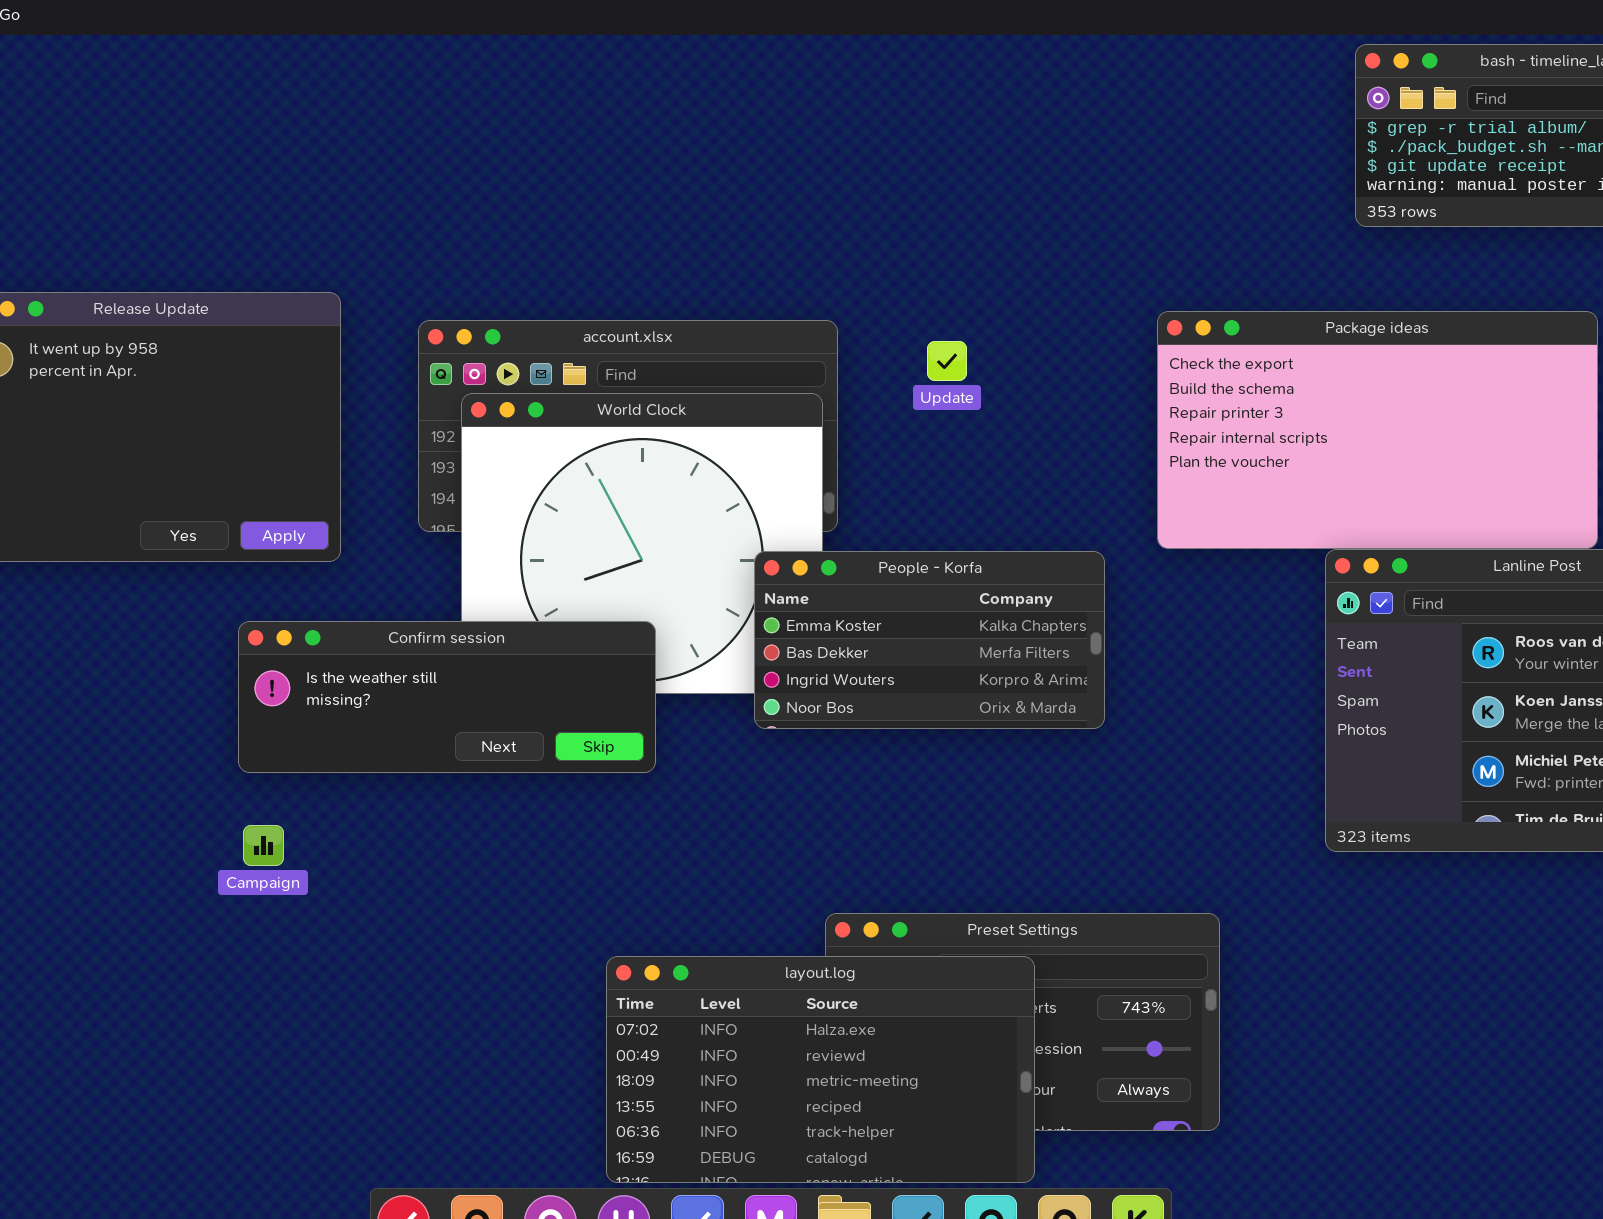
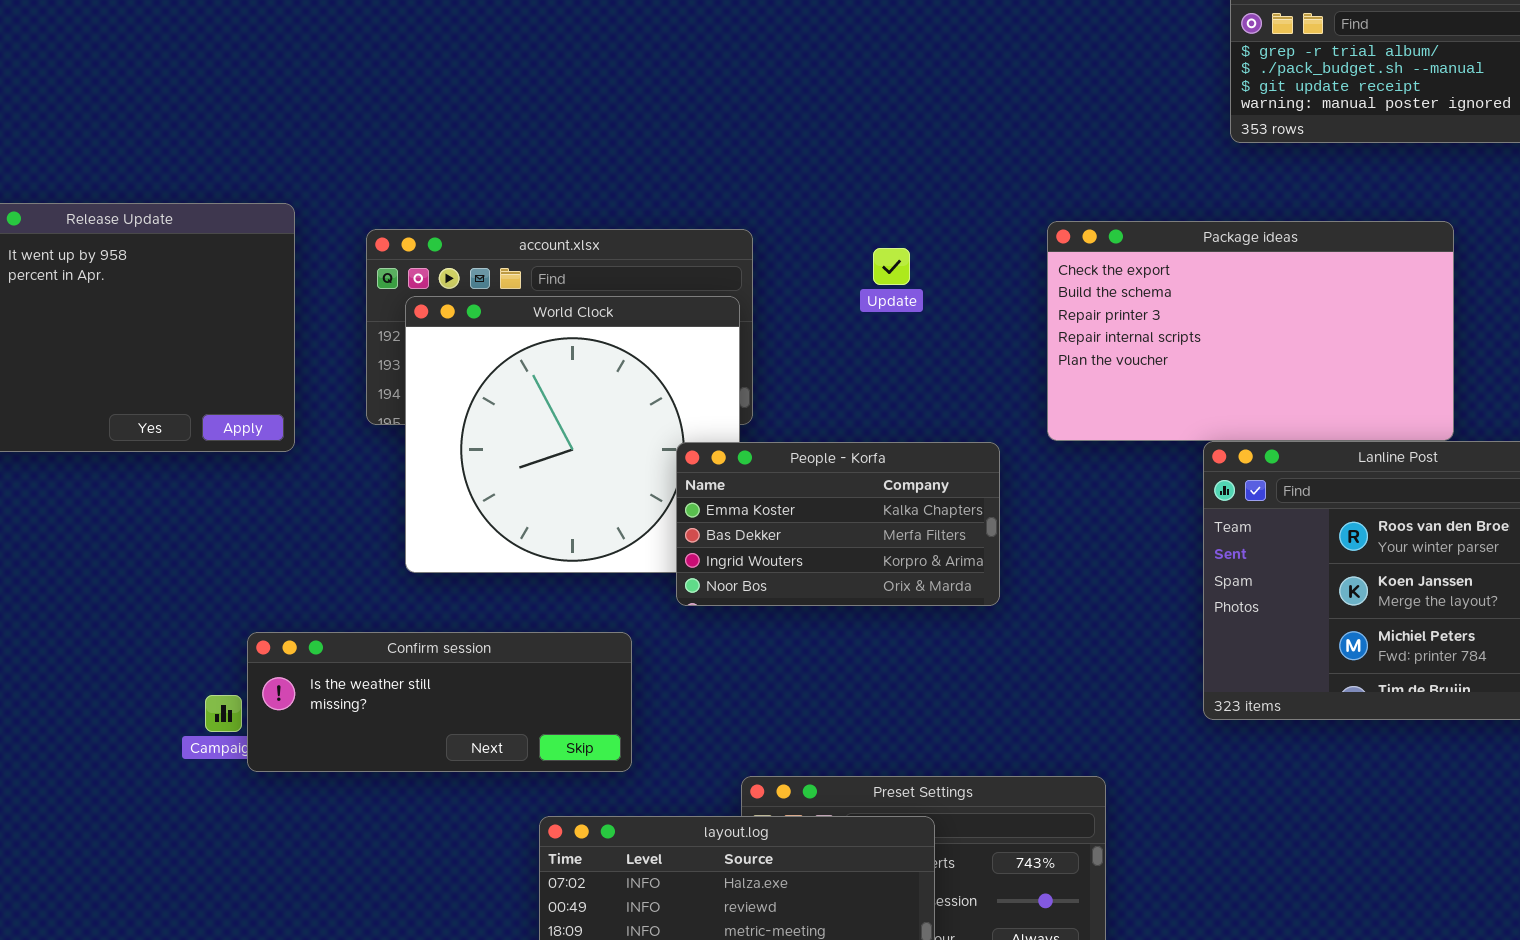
Update: [927,341,967,381] -> [873,248,910,285], moved
Confirm session: [238,621,656,773] -> [247,632,632,772], moved

